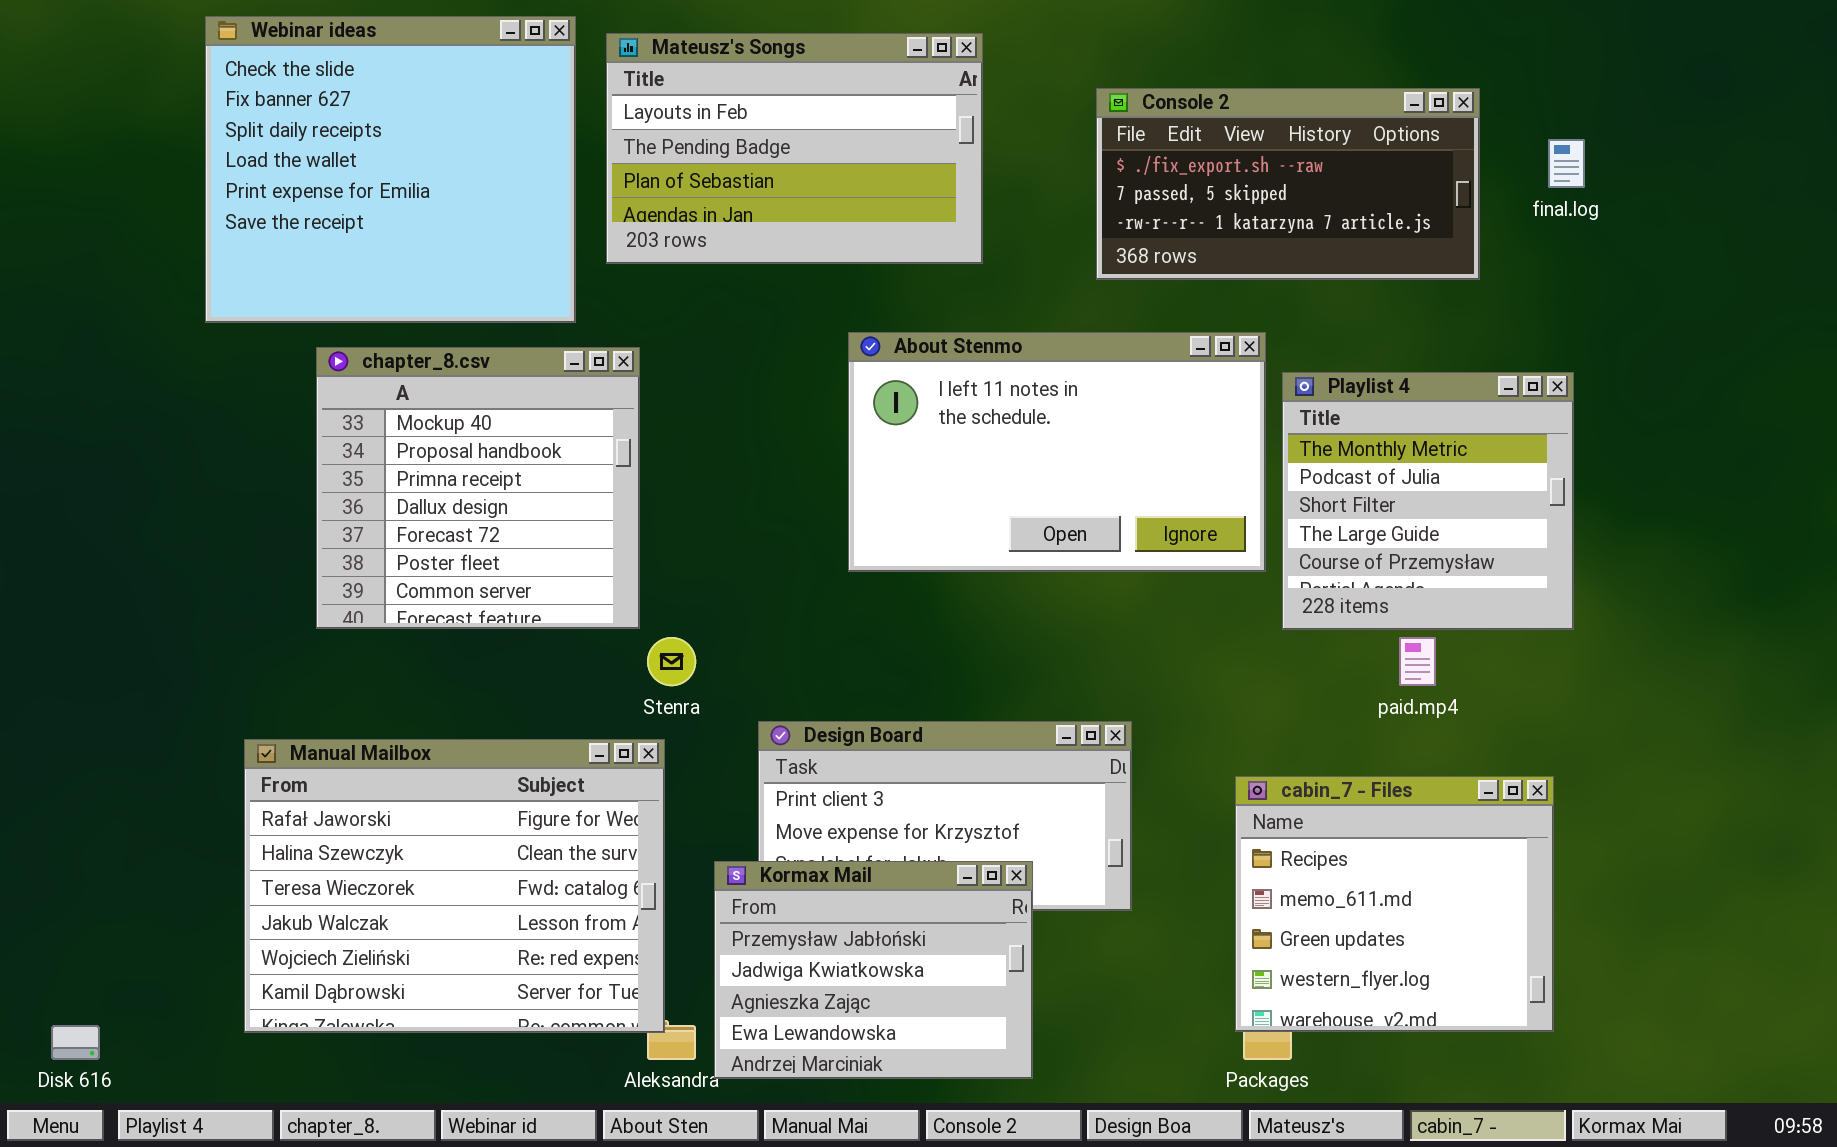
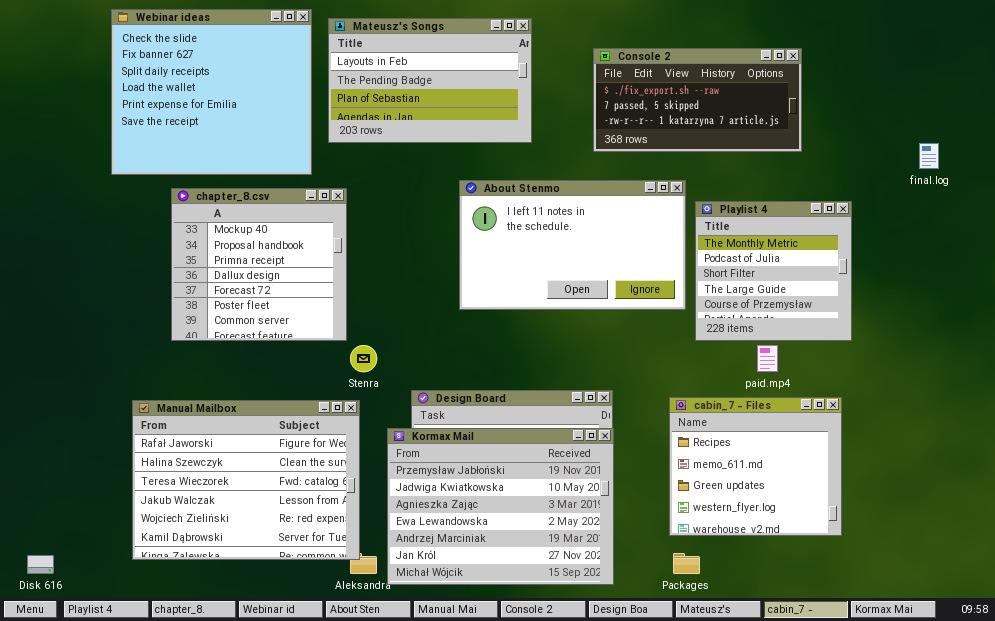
final.log: [1548,139,1585,188] -> [919,143,939,169], moved
cabin_7 - Files: [1235,776,1554,1032] -> [669,397,842,536], moved
Kormax Mail: [714,861,1033,1079] -> [387,428,614,585], resized

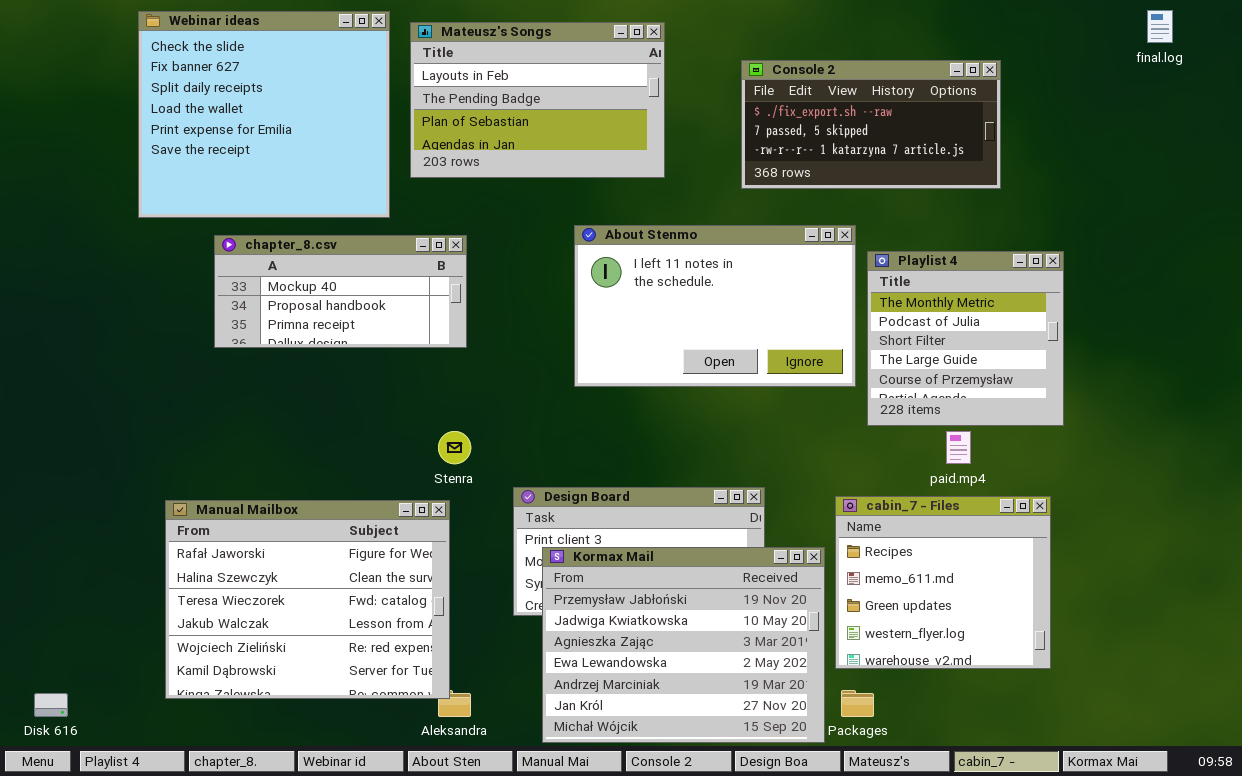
final.log: [919,143,939,169] -> [1147,10,1173,43], moved
chapter_8.csv: [171,188,347,341] -> [214,235,467,348], resized
Kormax Mail: [387,428,614,585] -> [542,547,825,743], moved

